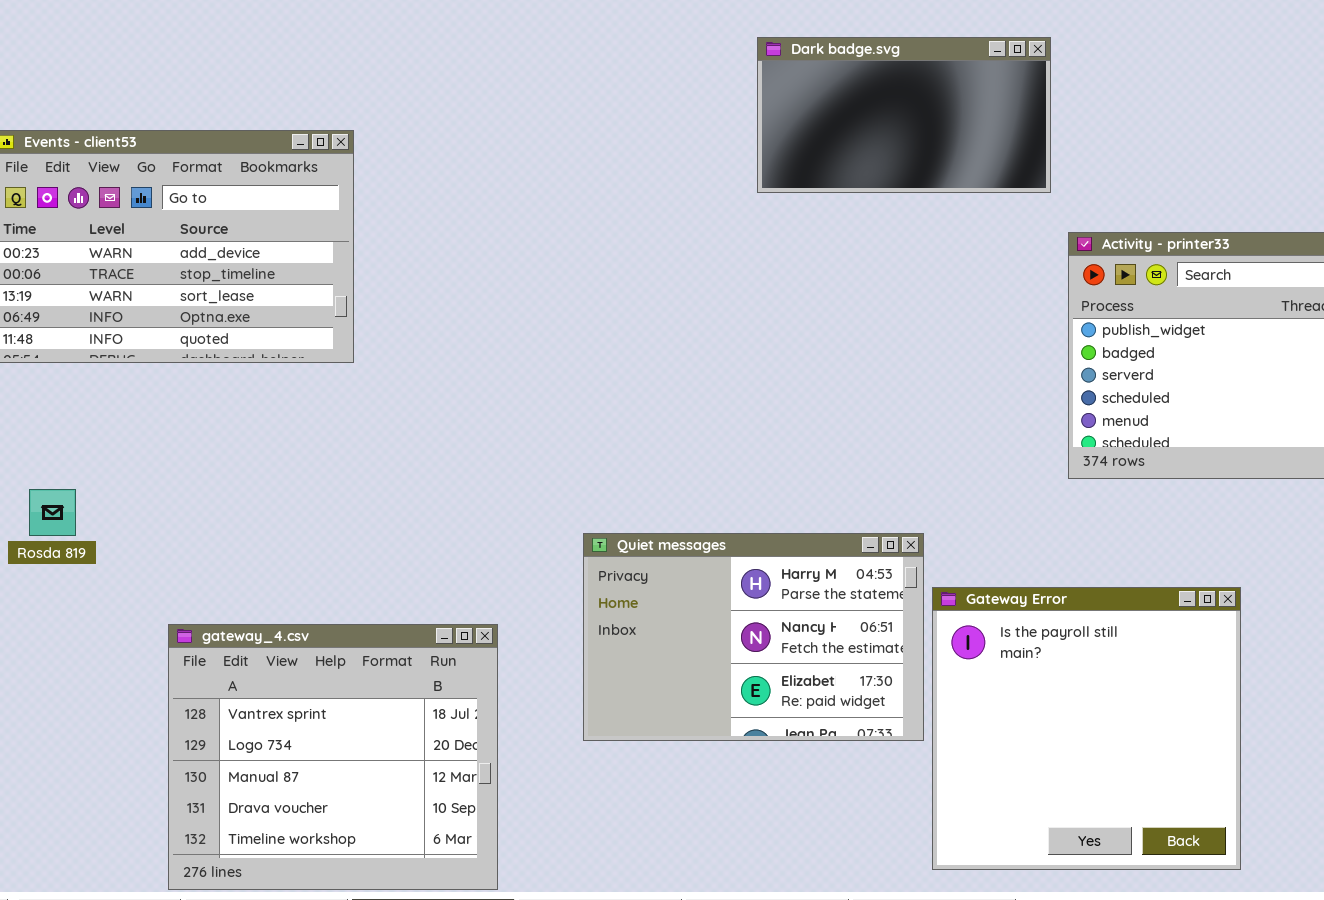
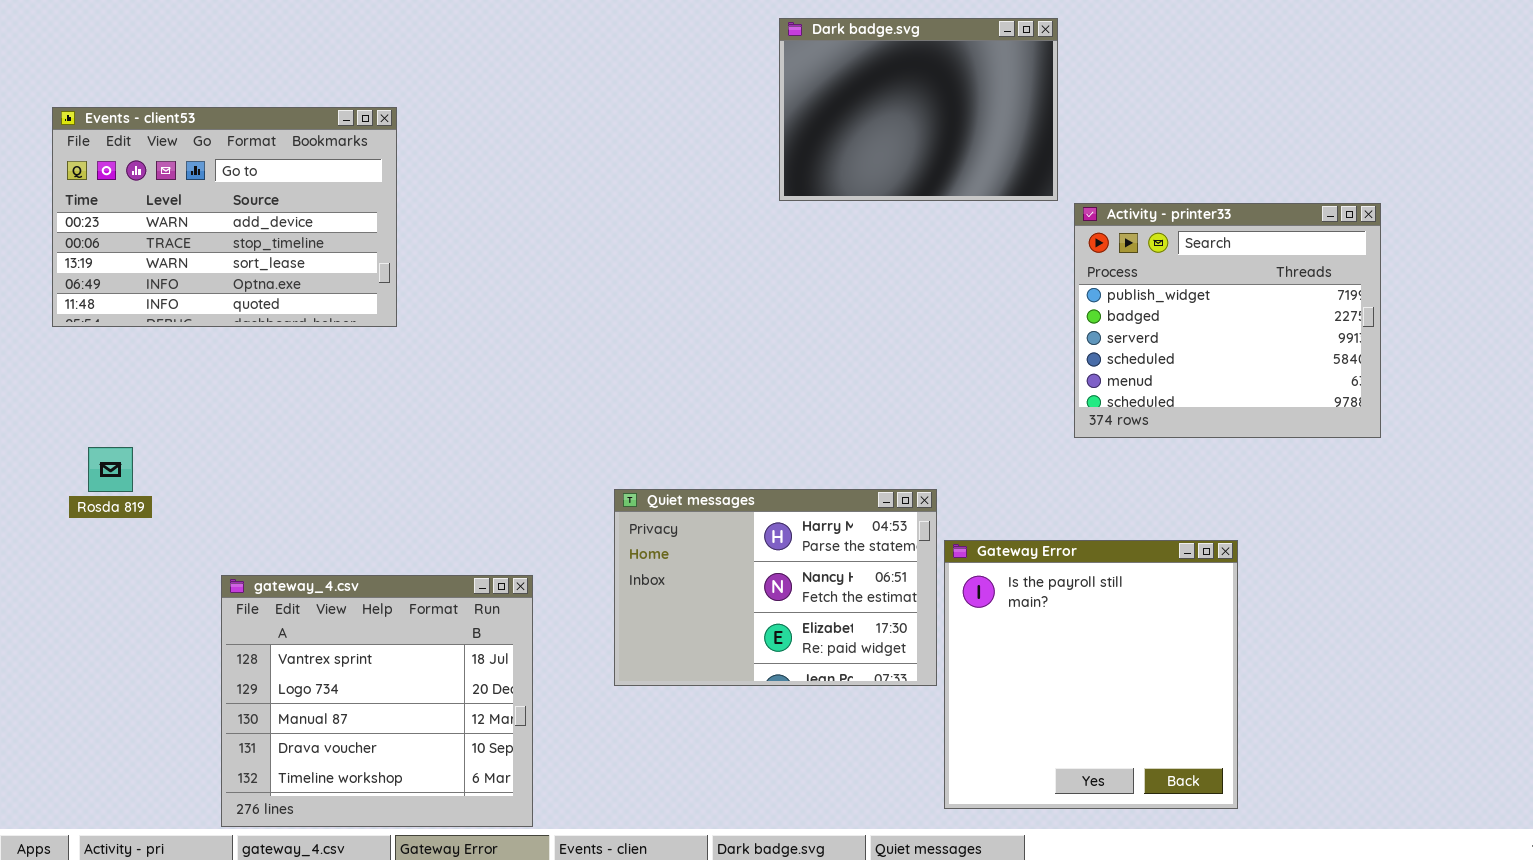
Dark badge.svg: [757,37,1051,193] -> [779,18,1058,201], resized

